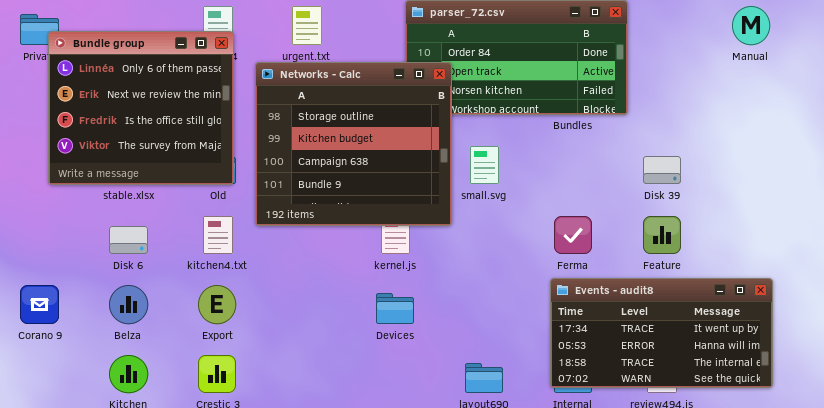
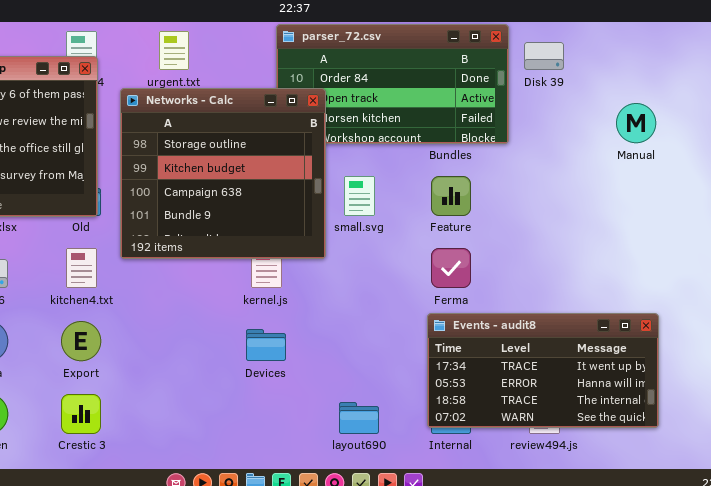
Manual: [732,6,770,45] -> [616,103,656,143], moved
Disk 39: [643,156,681,184] -> [524,42,564,70], moved
Feature: [643,216,681,254] -> [431,176,471,216], moved

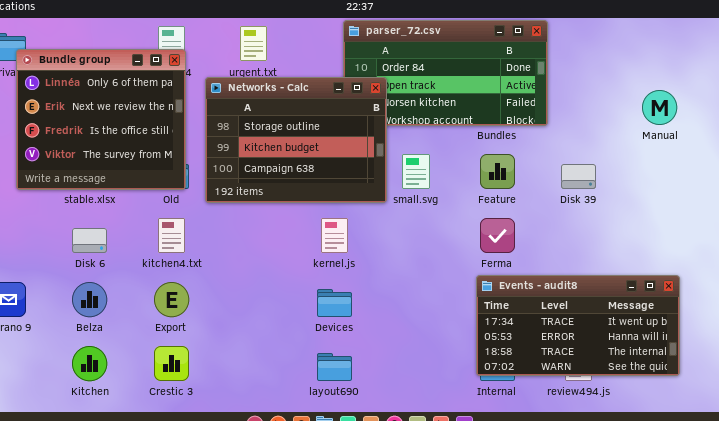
Disk 39: [524,42,564,70] -> [561,164,596,189], moved
Networks - Calc: [120,88,326,259] -> [205,77,387,203], resized
layout690: [339,402,379,434] -> [317,353,352,381], moved

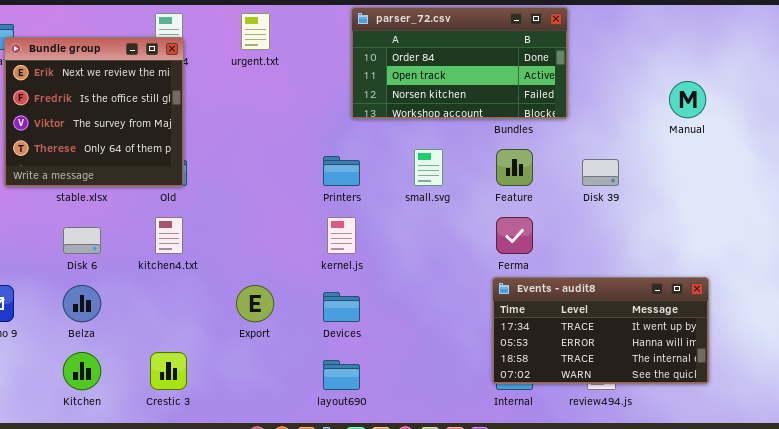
Bundle group: [16,49,186,190] -> [4,37,184,187], scrolled down 1 row
Networks - Calc: [205,77,387,203] -> none, closed
Export: [154,282,189,317] -> [236,285,274,322], moved

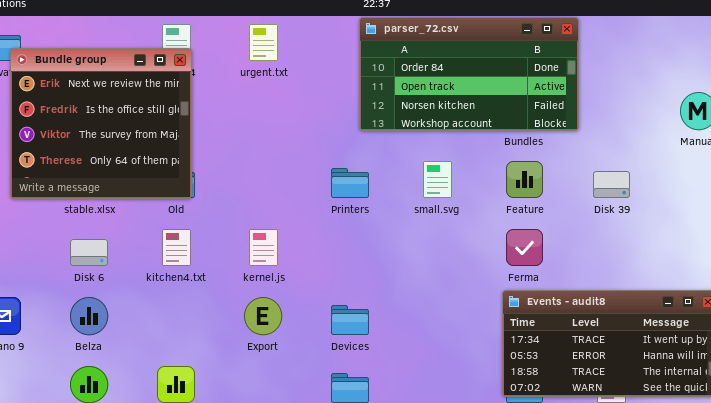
kernel.js: [327,217,356,254] -> [249,229,278,266], moved

